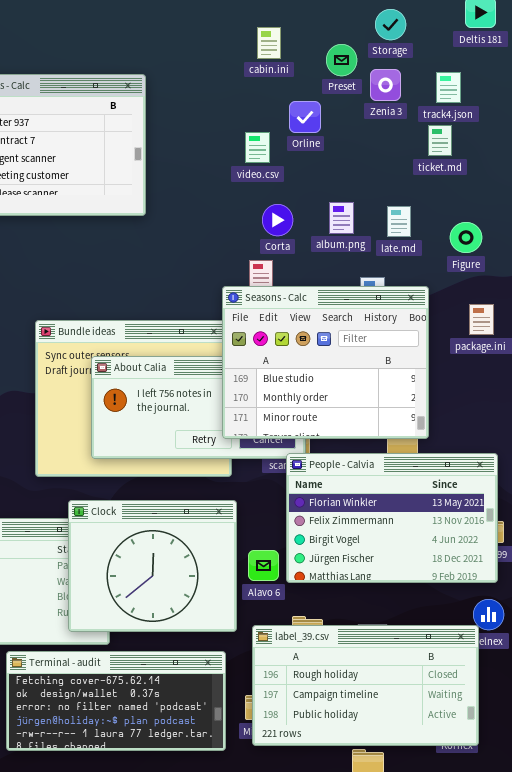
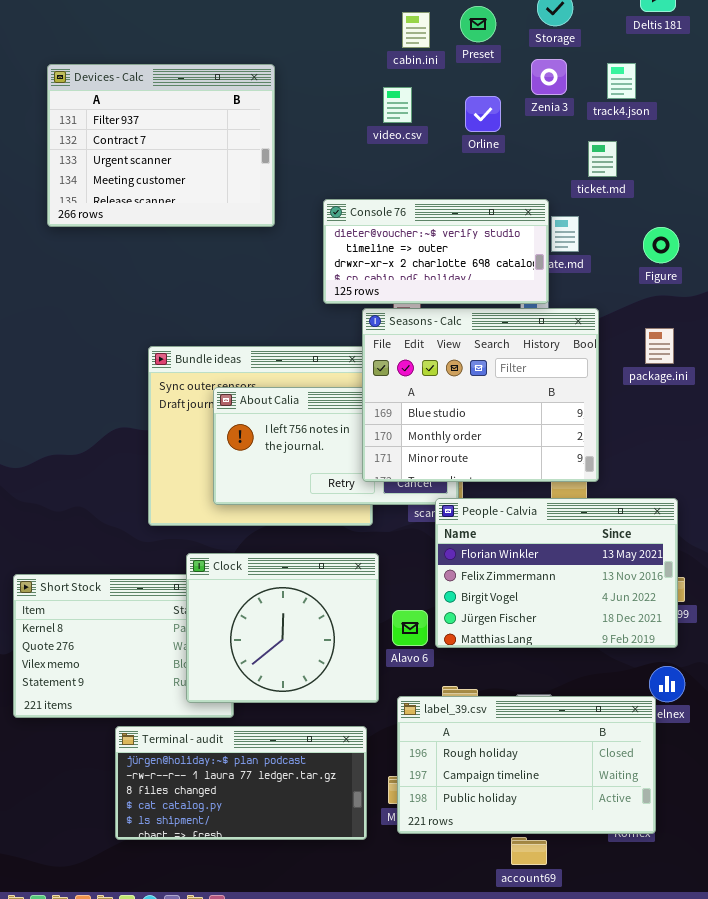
Preset: [326,44,357,76] -> [460,6,496,42], moved
Orline: [289,101,321,133] -> [465,96,501,132], moved
ticket.md: [428,125,452,156] -> [588,141,617,177], moved
video.csv: [245,132,270,163] -> [383,87,412,123], moved
Console 76: none -> [323,199,549,304], opened
Figure: [450,222,482,253] -> [643,227,679,263], moved
Terminal - audit: [6,651,226,751] -> [115,726,367,840], scrolled down 3 rows

